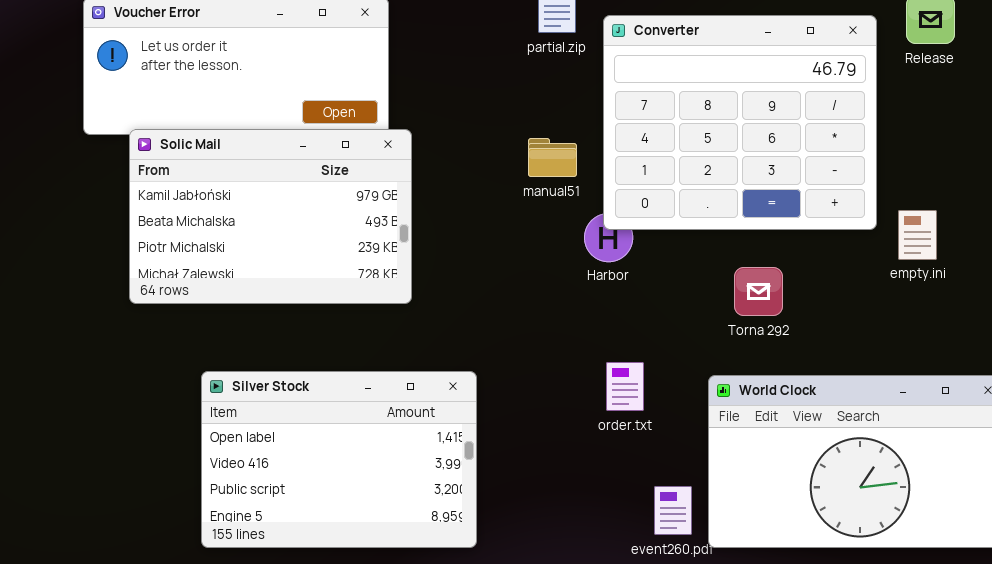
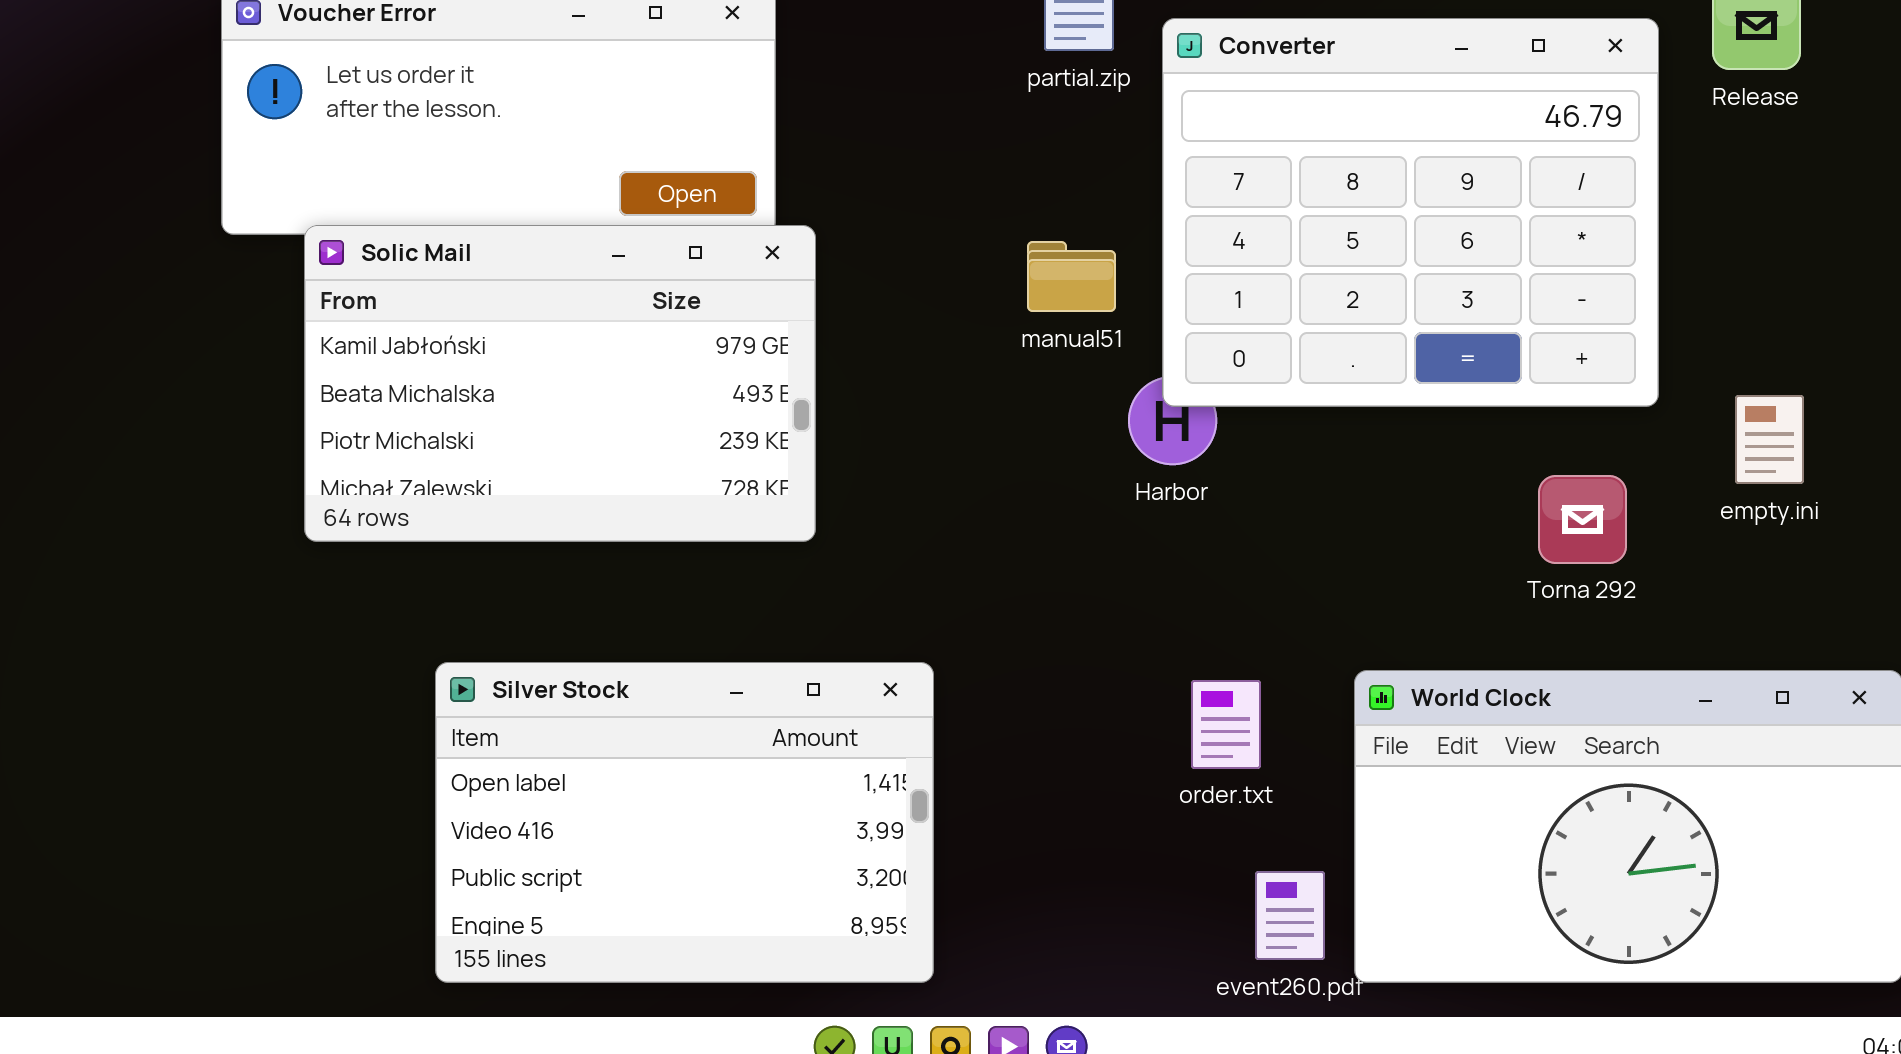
empty.ini: [898,210,937,260] -> [1735,395,1804,484], moved
Torna 292: [734,267,783,316] -> [1538,475,1627,564], moved
order.txt: [606,362,644,411] -> [1191,680,1261,769], moved

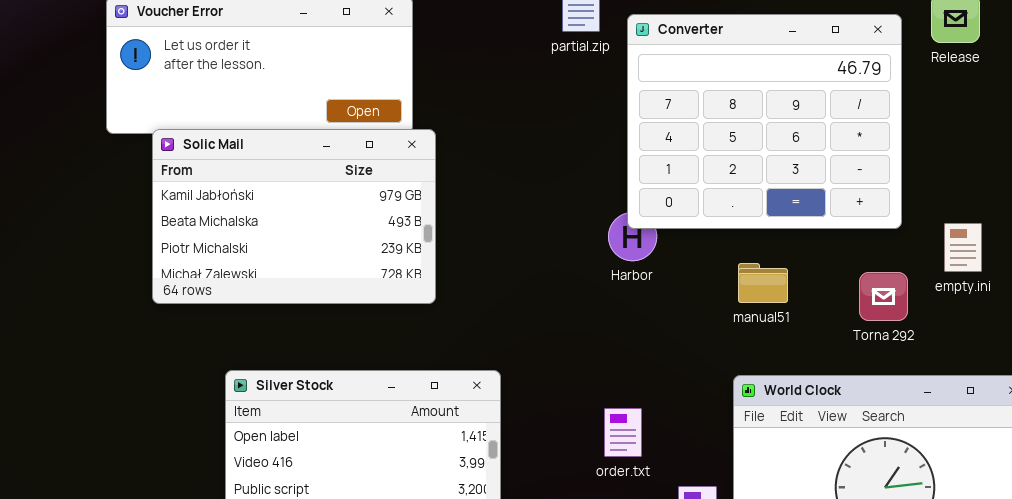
manual51: [1027,241,1116,312] -> [738,263,788,303], moved
Torna 292: [1538,475,1627,564] -> [859,272,908,321], moved
order.txt: [1191,680,1261,769] -> [604,408,642,457], moved

